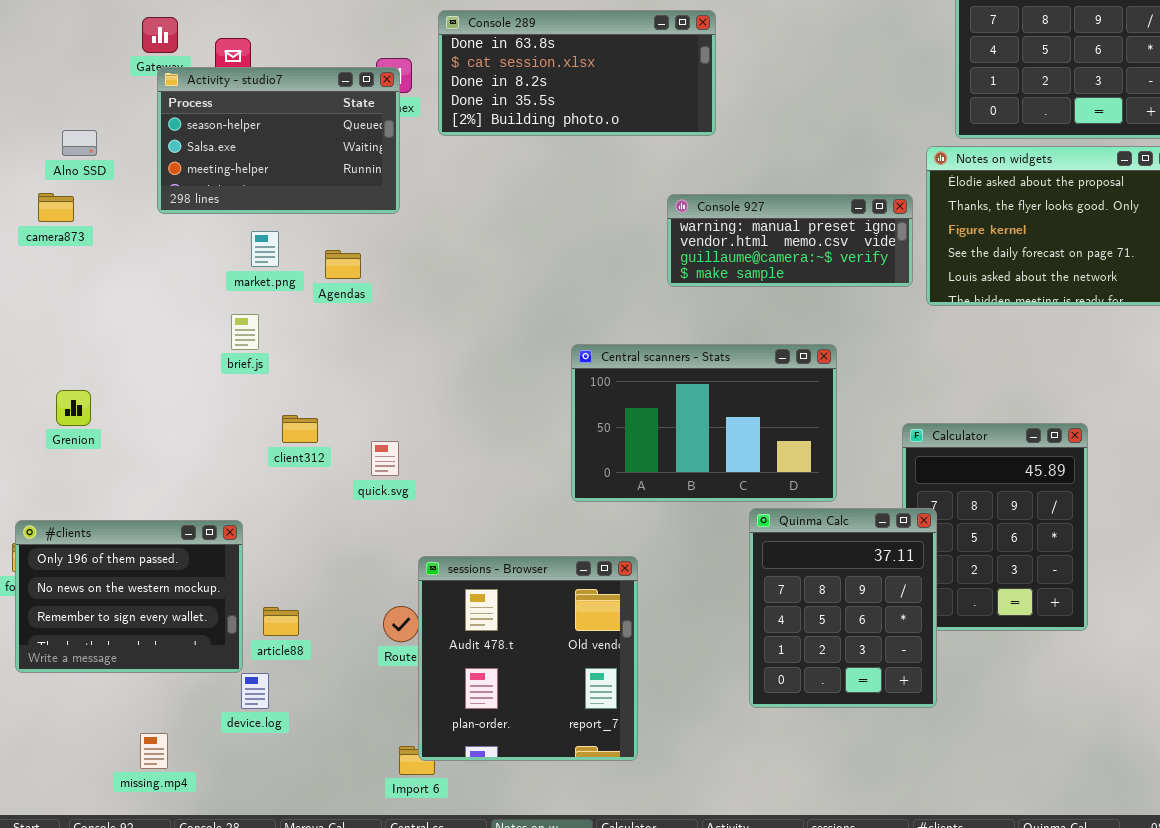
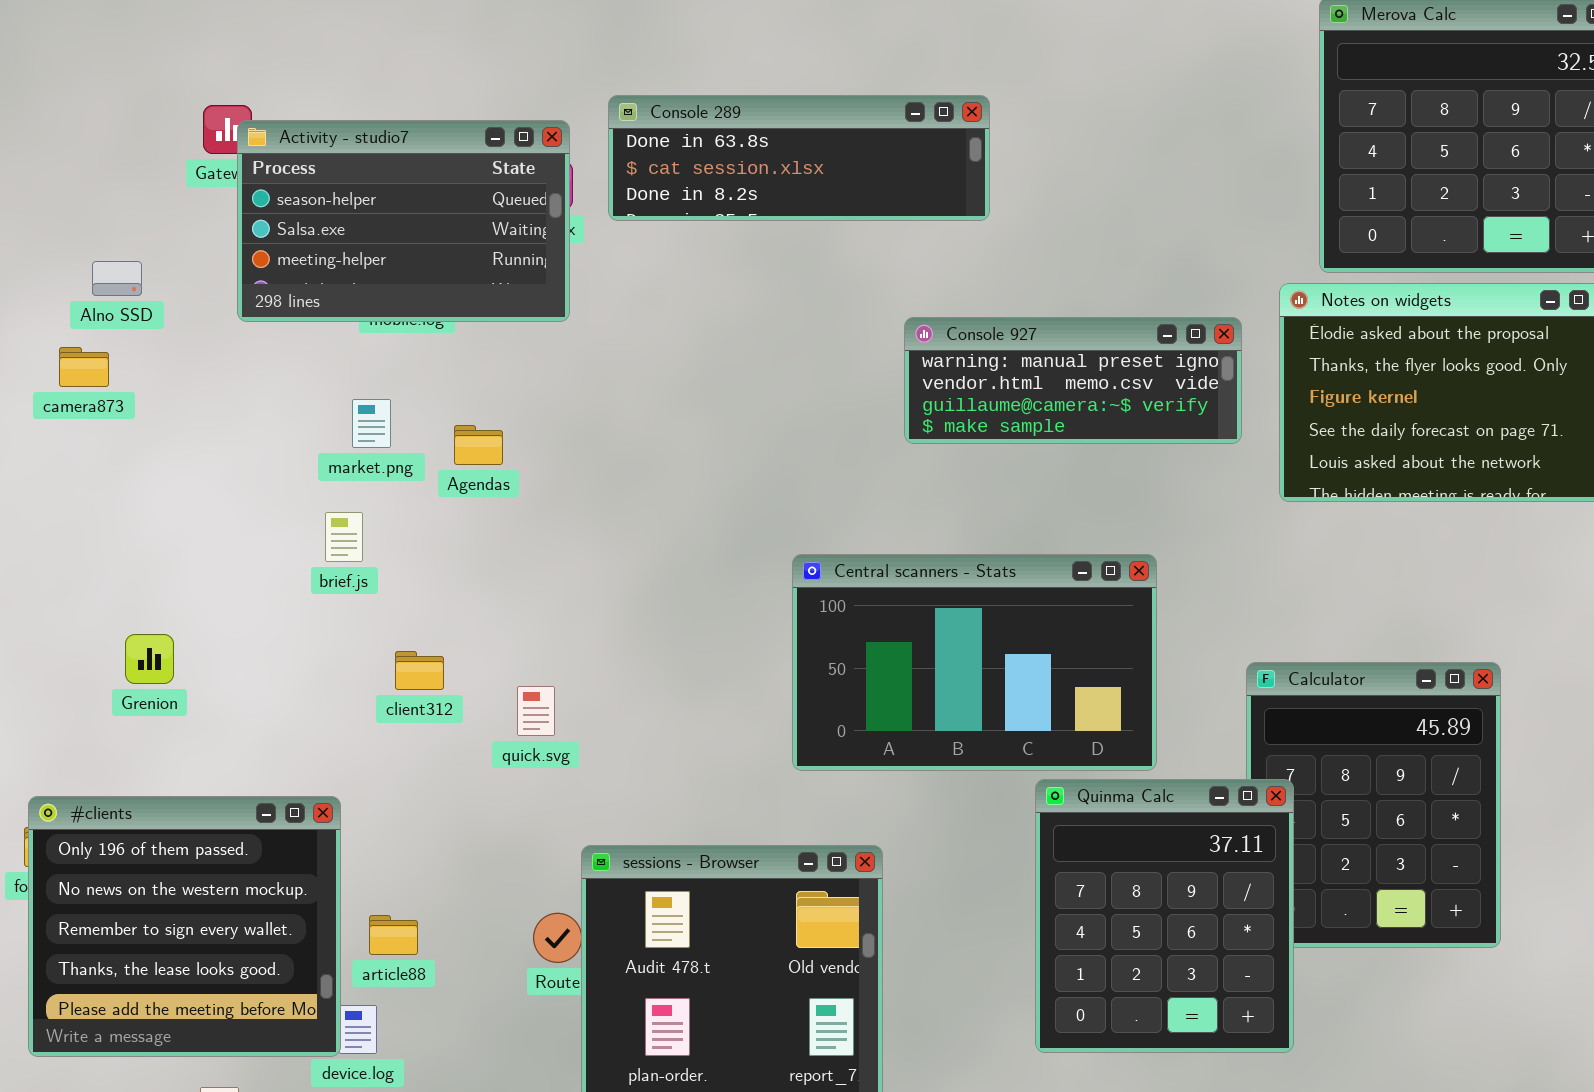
Console 289: [438,10,716,136] -> [608,95,990,221], resized
Activity - studio7: [157,67,400,214] -> [237,120,570,322], moved
Console 927: [667,194,913,287] -> [904,317,1242,444], moved
Grenion: [56,390,91,426] -> [125,634,174,684], moved
#clients: [15,520,243,673] -> [28,796,341,1057], resized

